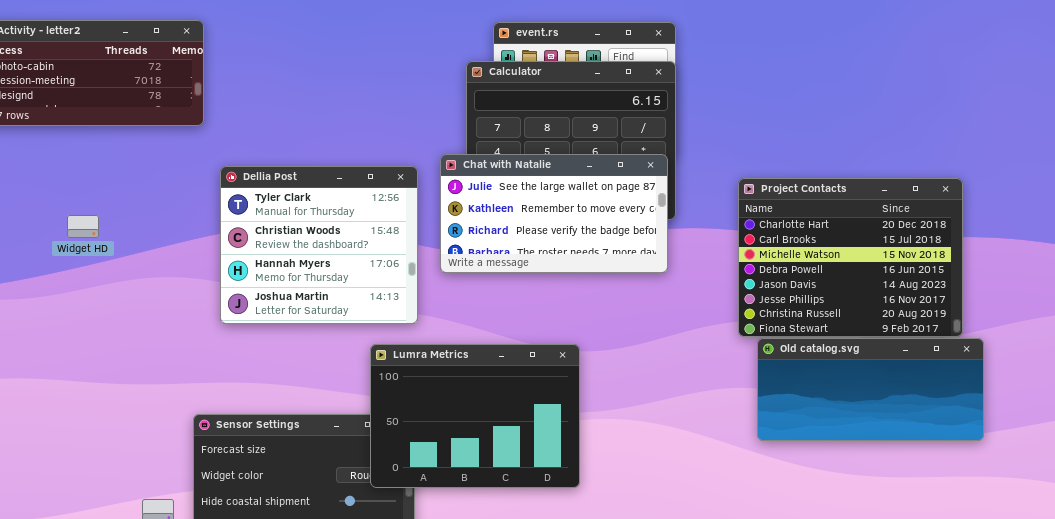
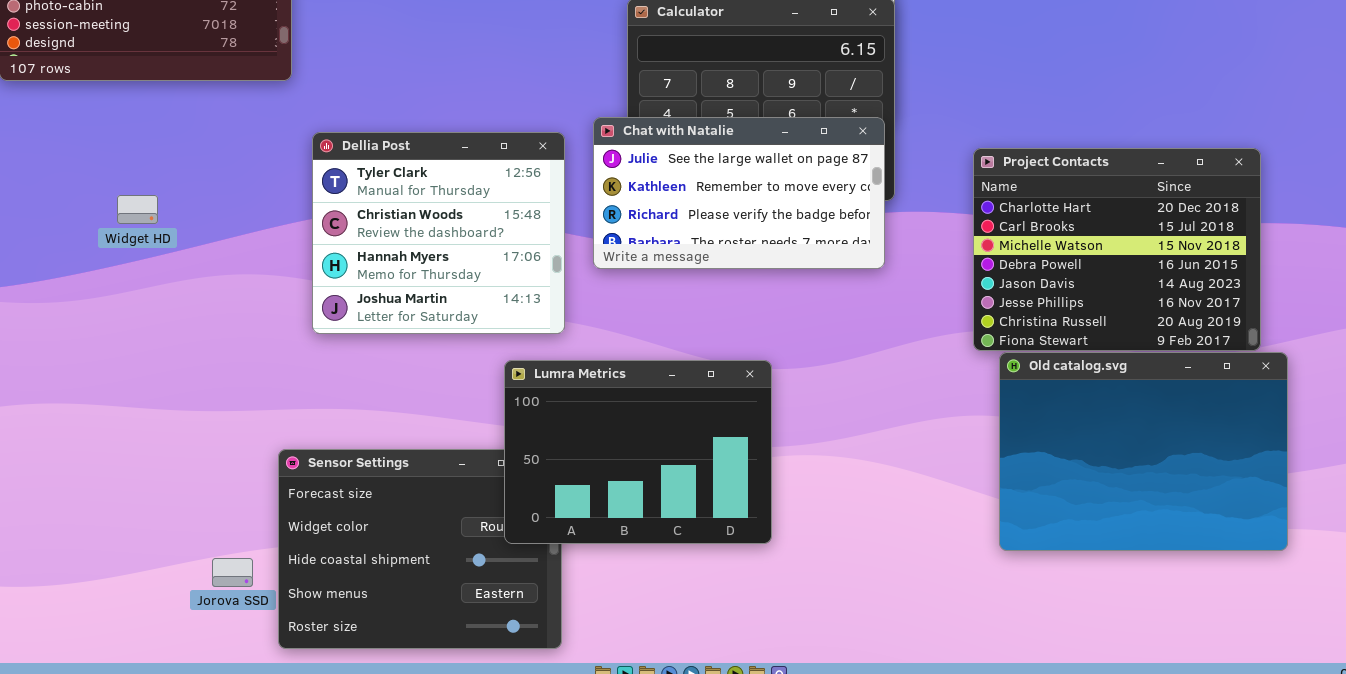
Old catalog.svg: [757,338,984,441] -> [999,352,1288,551], resized

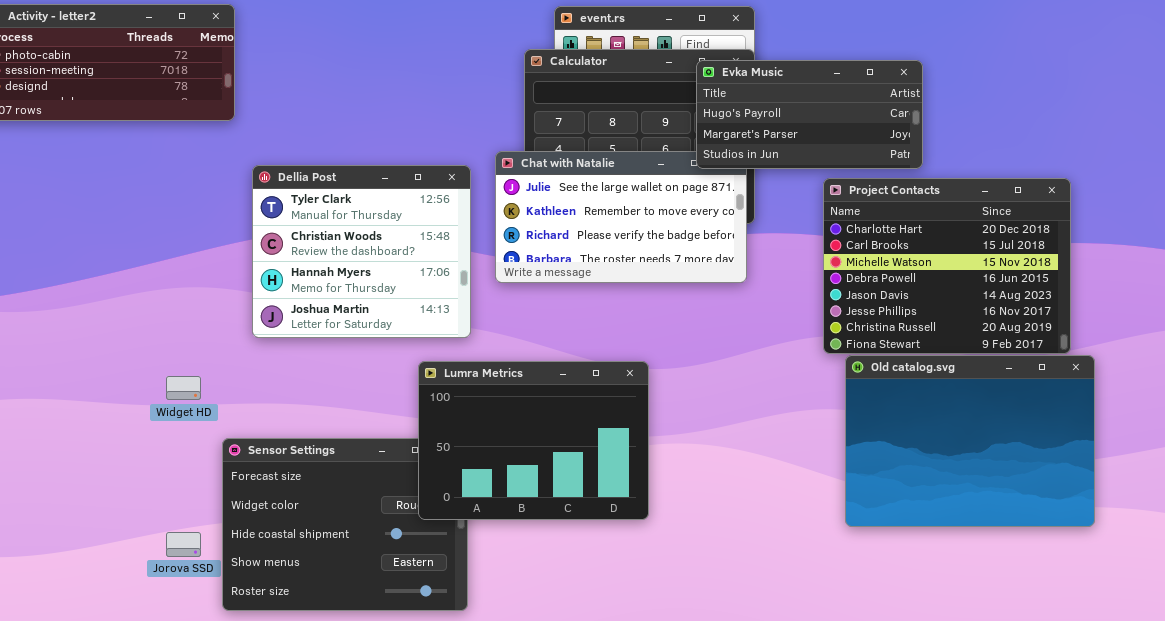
Evka Music: none -> [696,60,923,169], opened
Widget HD: [117,195,158,224] -> [166,376,201,400], moved

